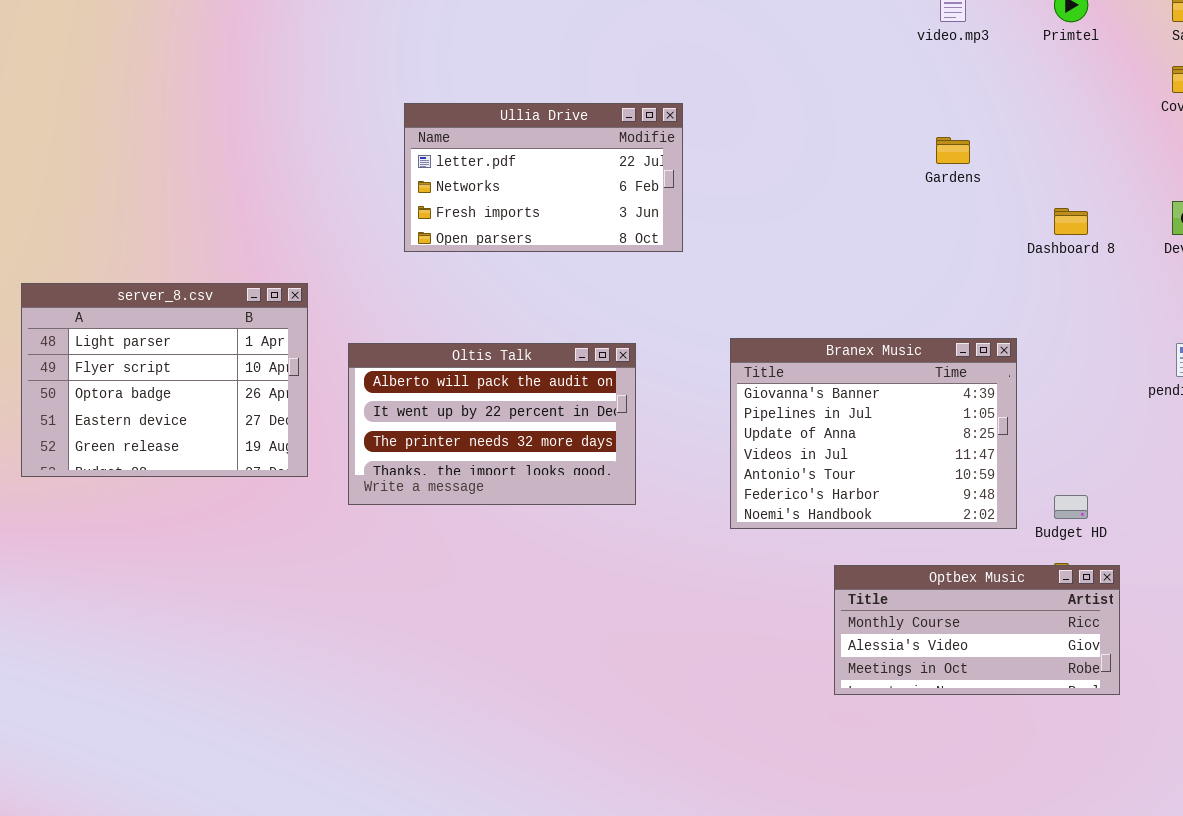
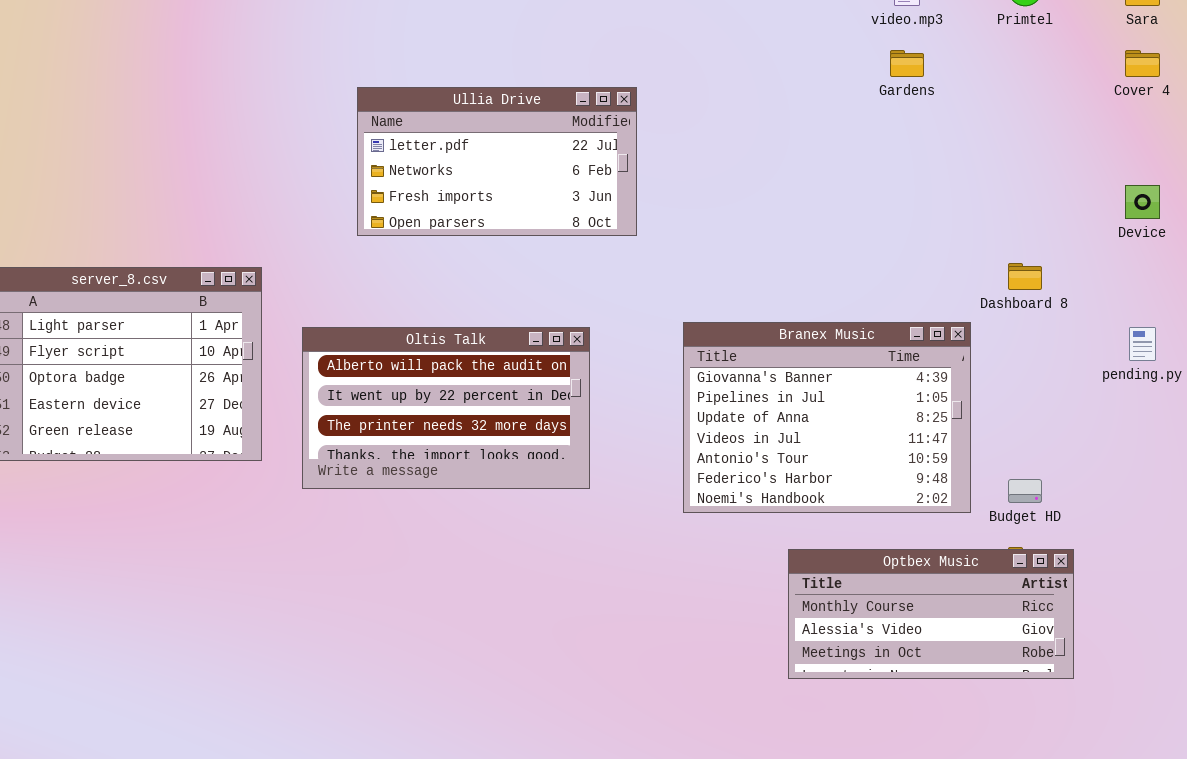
Gardens: [936,137,970,164] -> [890,50,924,77], moved
Dashboard 8: [1054,208,1088,235] -> [1008,263,1042,290], moved

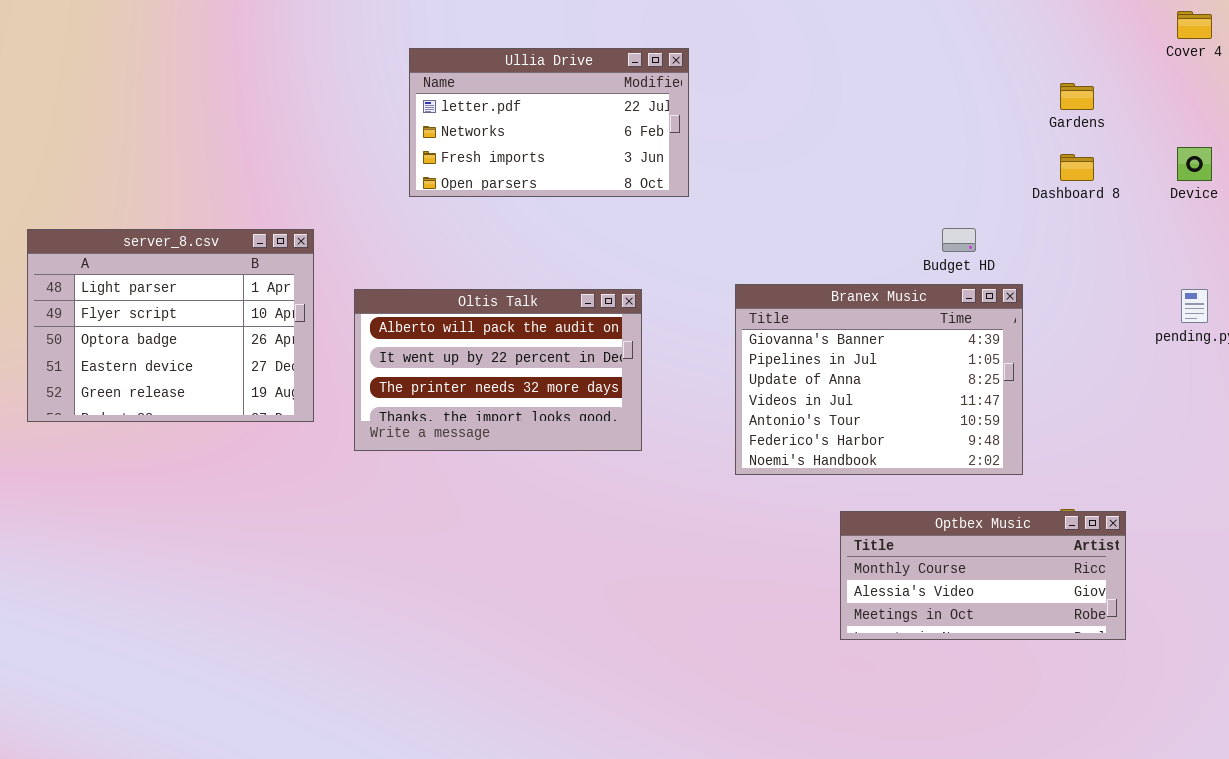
Gardens: [890,50,924,77] -> [1060,83,1094,110], moved
Dashboard 8: [1008,263,1042,290] -> [1060,154,1094,181], moved
Budget HD: [1008,479,1042,503] -> [942,228,976,252], moved

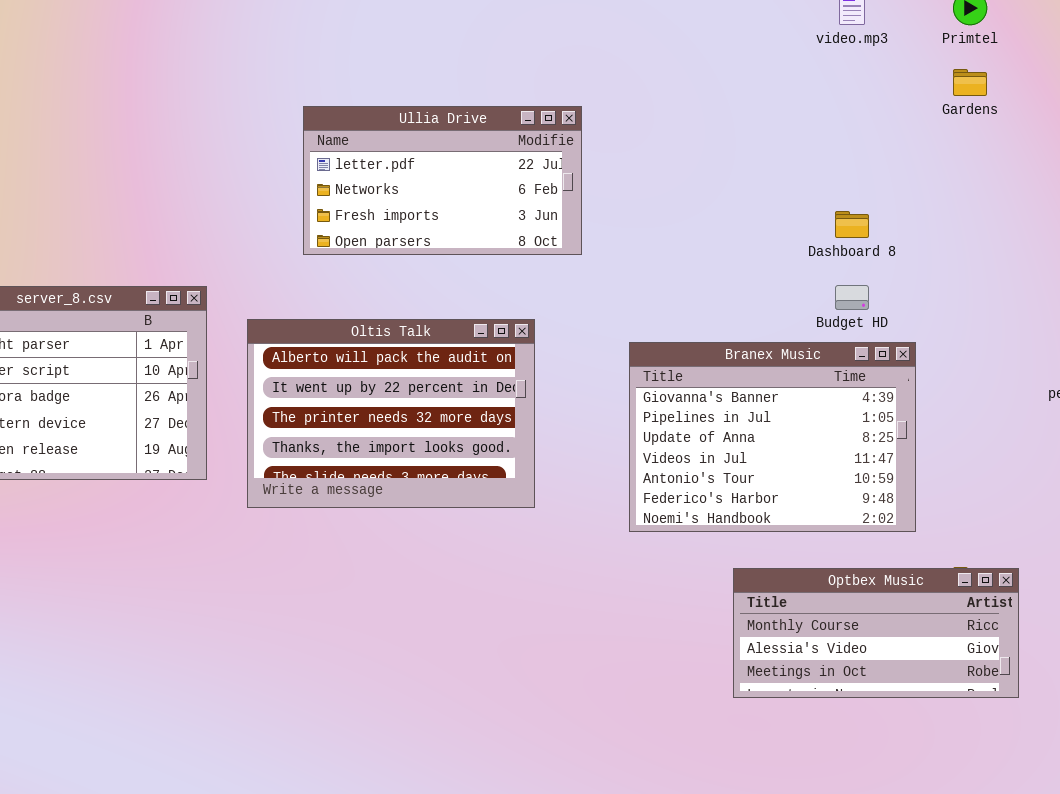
Gardens: [1060,83,1094,110] -> [953,69,987,96], moved
Dashboard 8: [1060,154,1094,181] -> [835,211,869,238], moved
Oltis Talk: [354,289,642,451] -> [247,319,535,508], resized

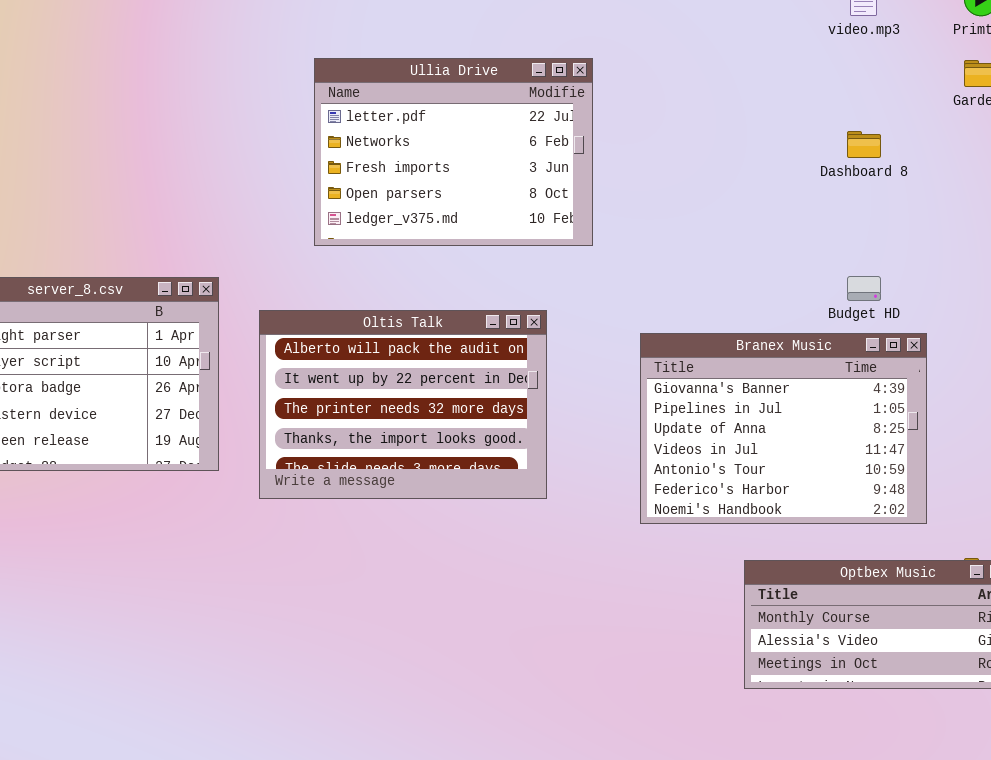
Ullia Drive: [303,106,582,255] -> [314,58,593,246], resized
Dashboard 8: [835,211,869,238] -> [847,131,881,158], moved

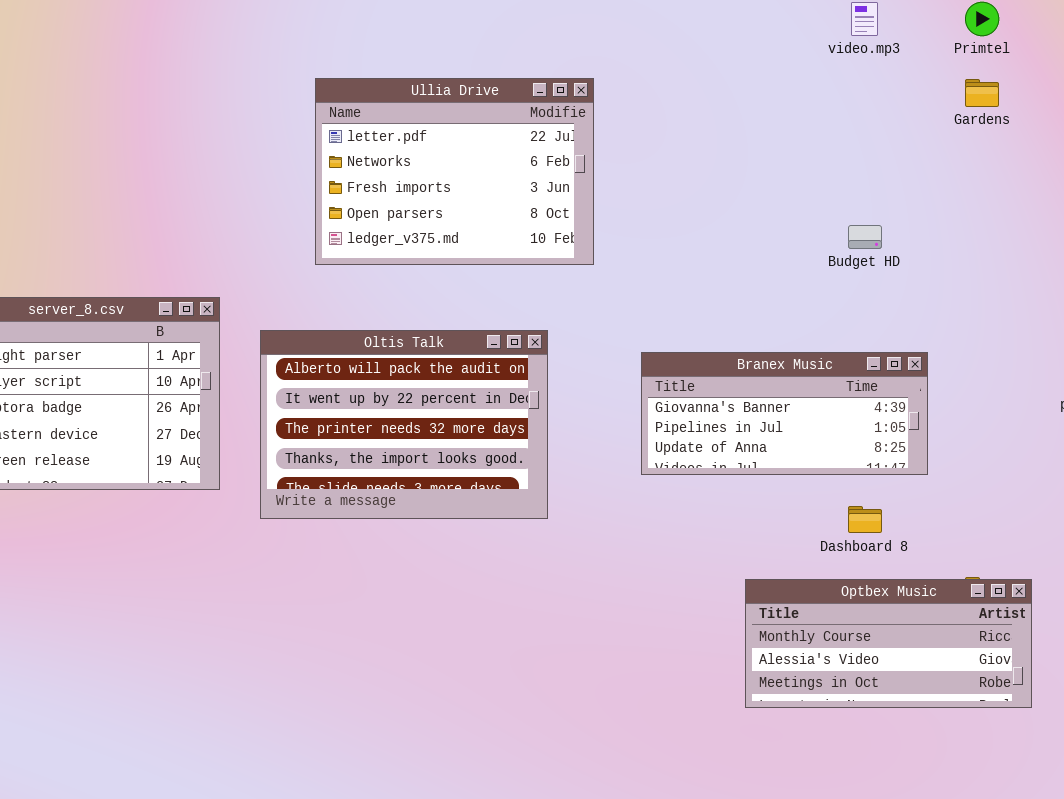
Dashboard 8: [847,131,881,158] -> [848,506,882,533], moved
Budget HD: [847,276,881,301] -> [848,225,882,249], moved
Branex Music: [640,333,927,524] -> [641,352,928,475], resized

